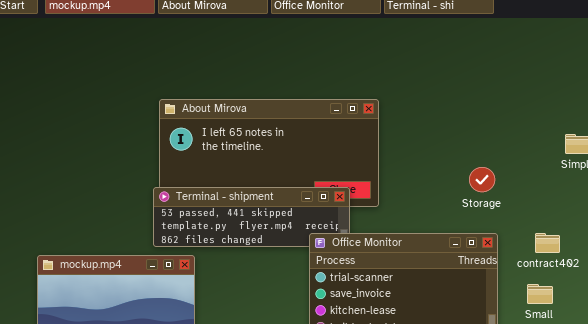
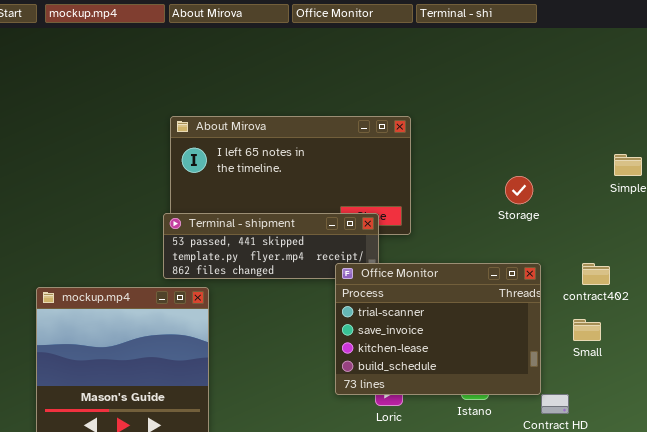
Storage: [469,167,495,192] -> [505,176,533,204], moved

